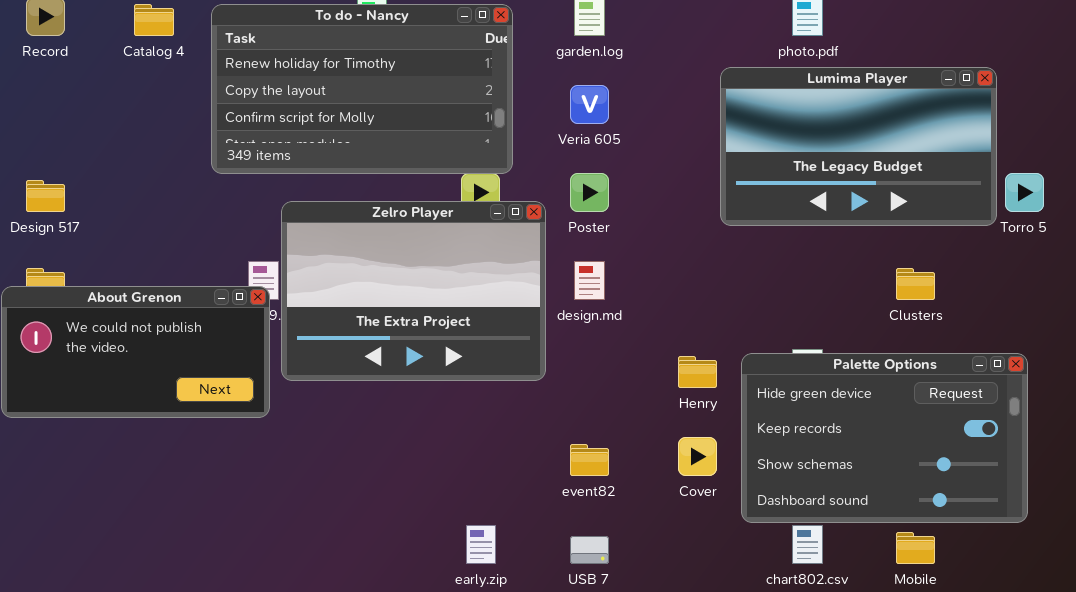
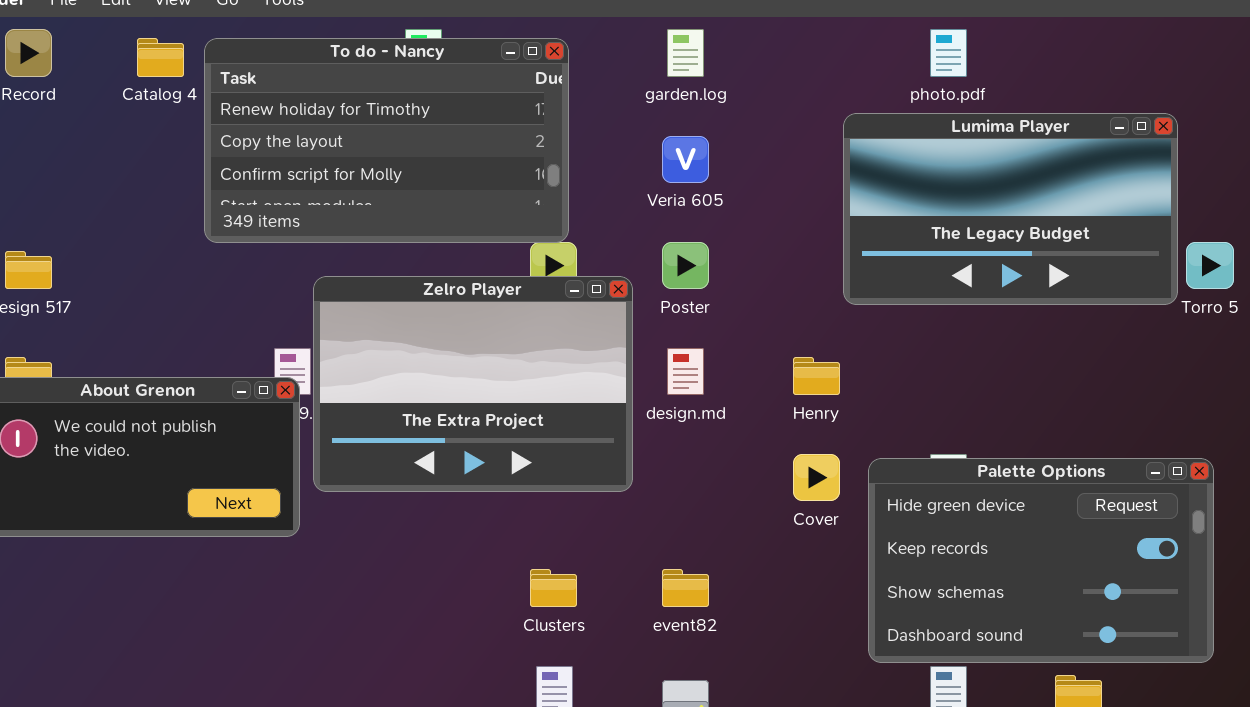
To do - Nancy: [211,4,513,174] -> [204,38,569,243], moved
Clusters: [896,268,935,300] -> [530,569,577,607], moved
Henry: [678,356,717,388] -> [793,357,840,395], moved
Cover: [678,437,717,476] -> [793,454,840,501], moved

